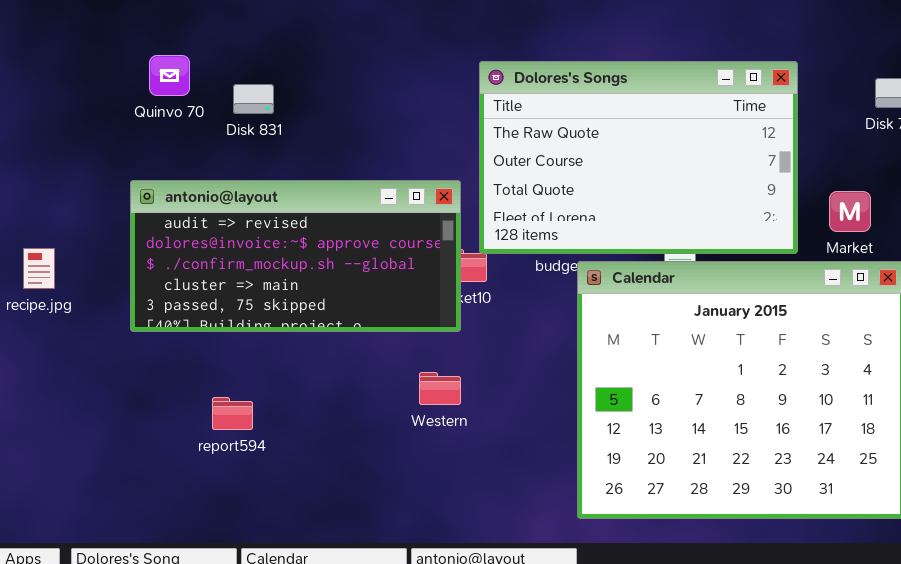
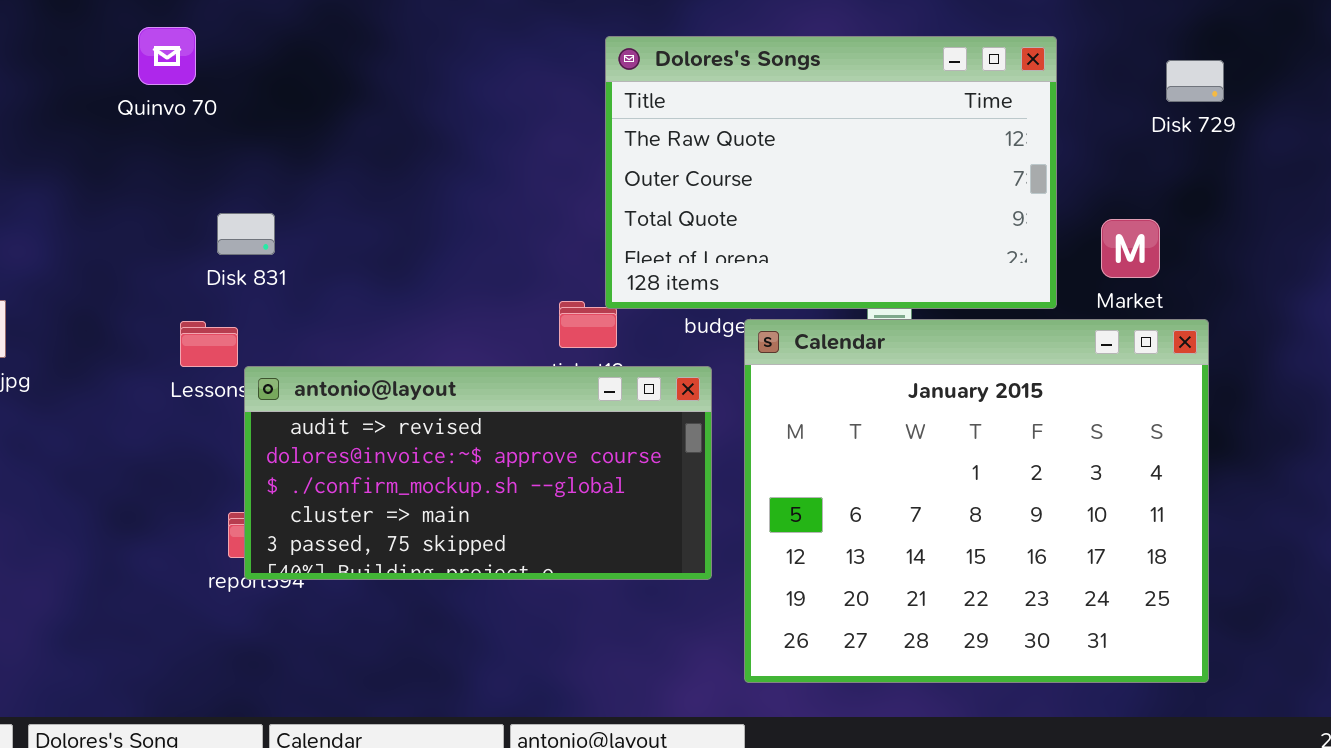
Disk 831: [233,84,274,114] -> [217,213,275,255], moved
antonio@layout: [130,180,461,332] -> [244,366,712,580], moved

